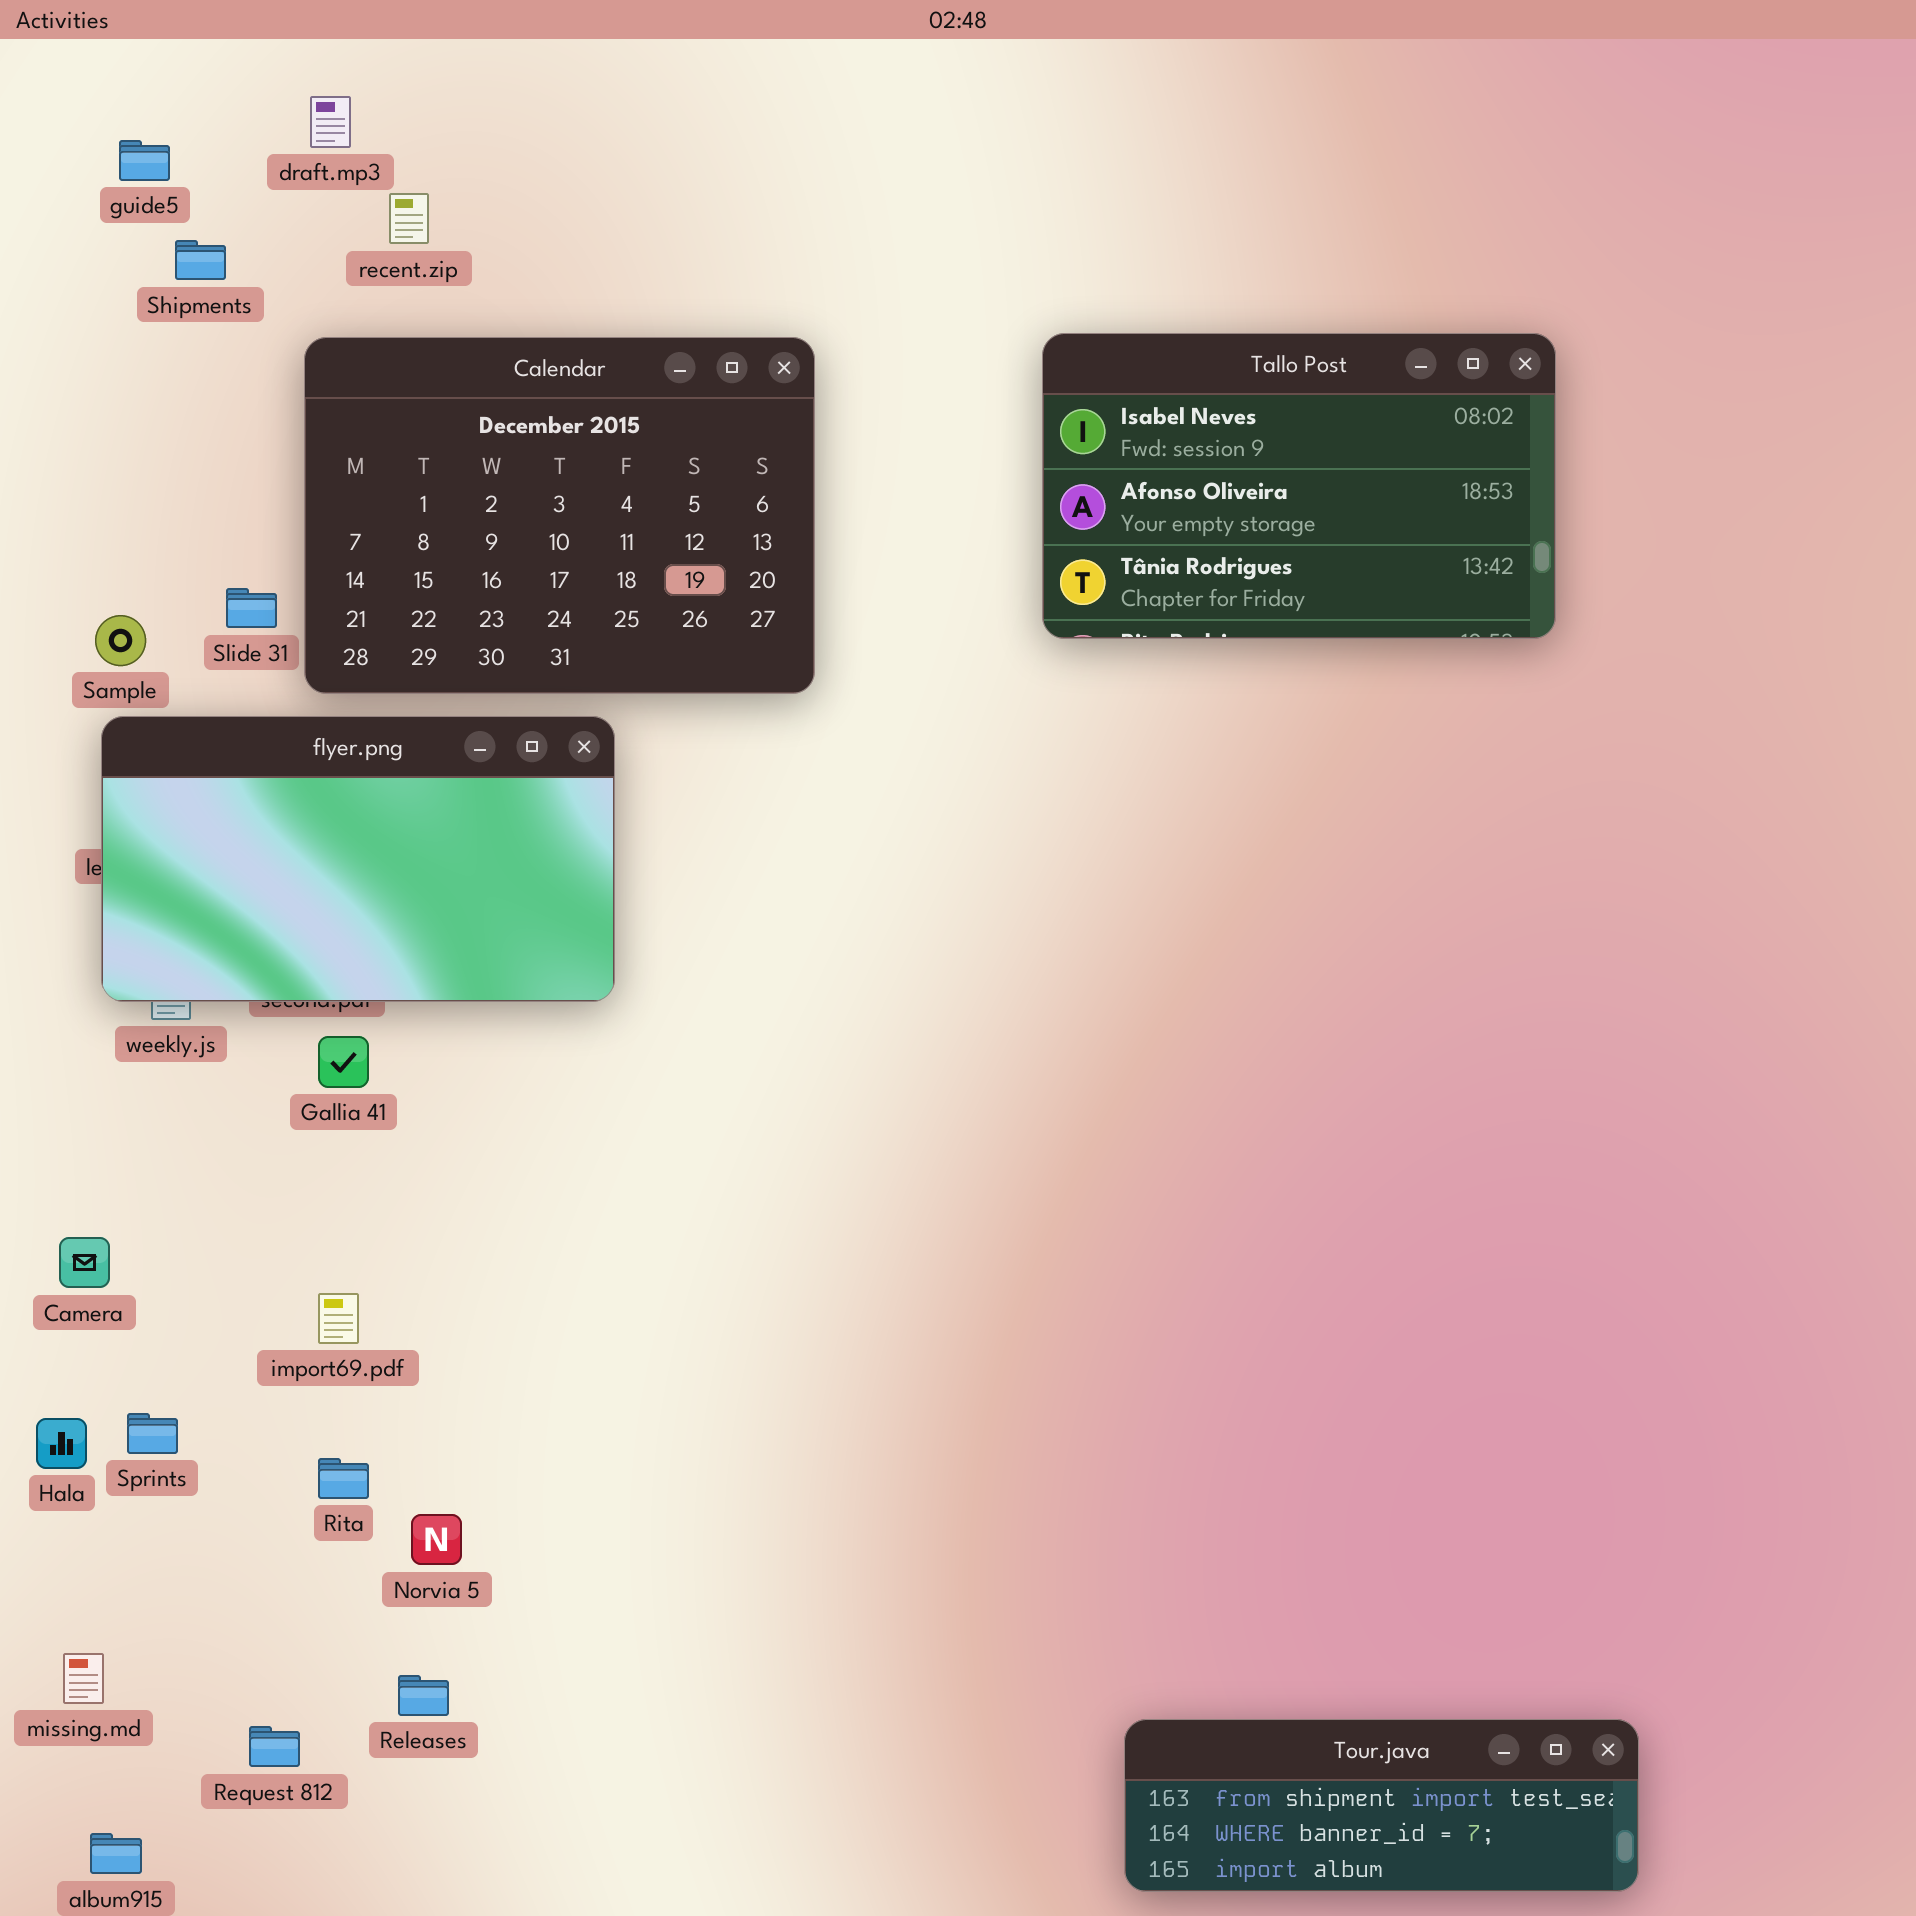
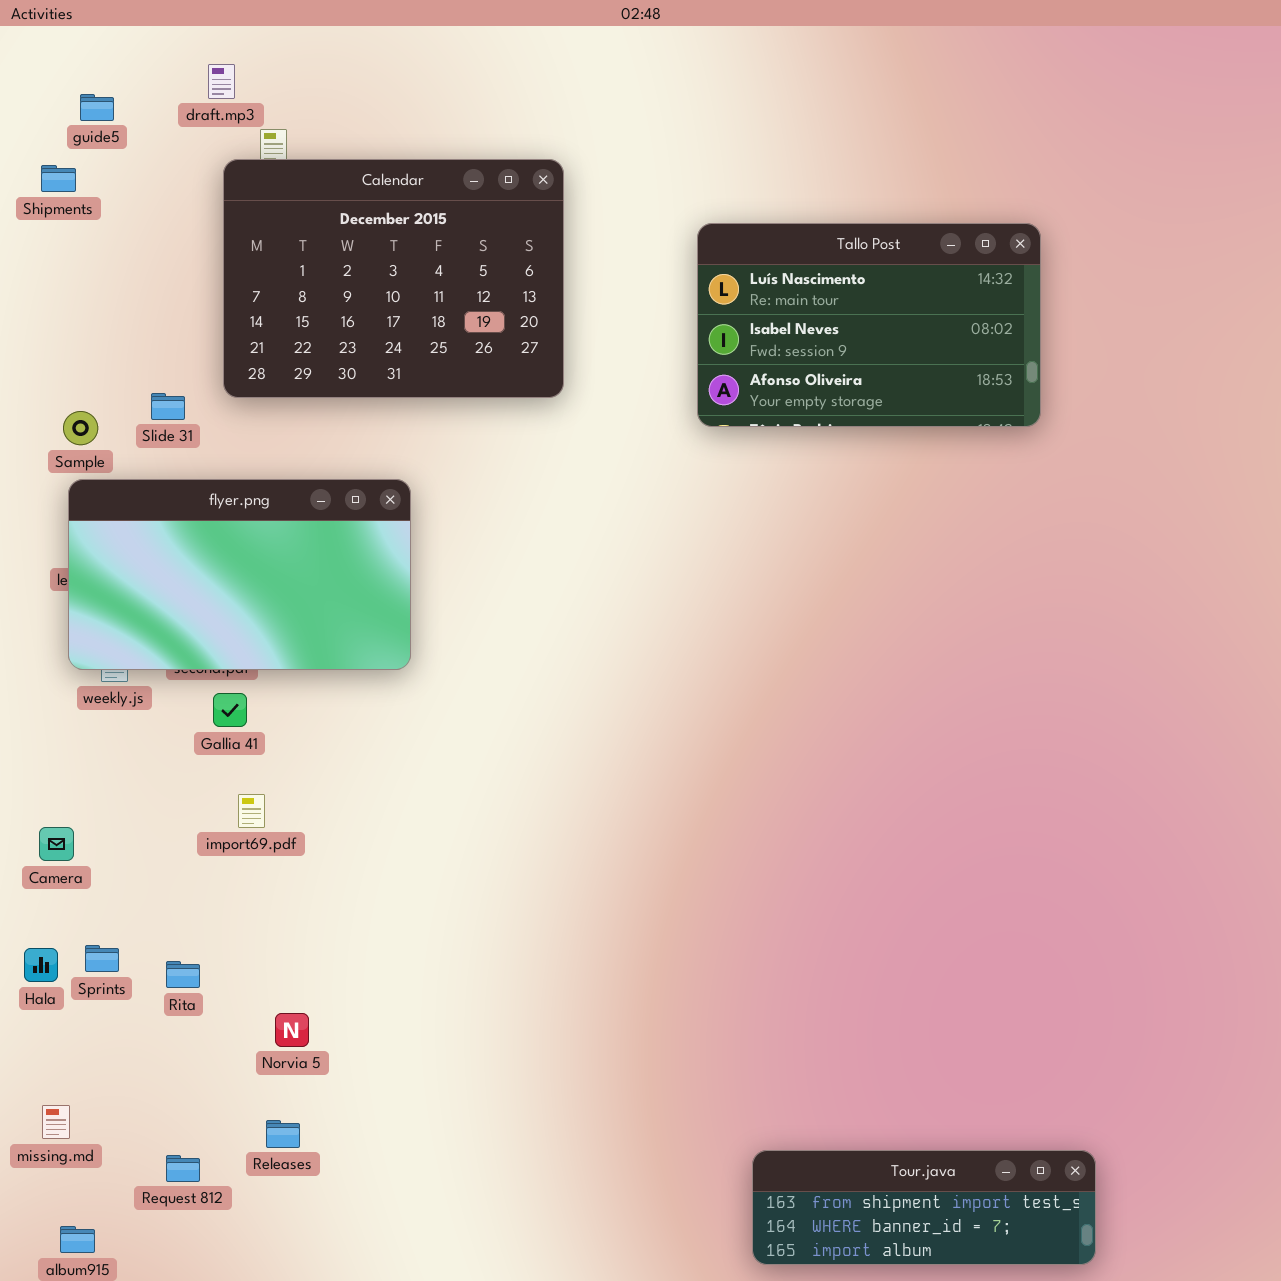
Shipments: [175,240,226,280] -> [41,165,76,192], moved
Tallo Post: [1042,333,1556,639] -> [697,223,1041,427], scrolled up 1 row
Calendar: [304,337,815,694] -> [223,159,564,398], moved
import69.pdf: [318,1293,359,1344] -> [238,794,265,828], moved
Rita: [318,1458,369,1499] -> [166,961,200,988], moved

